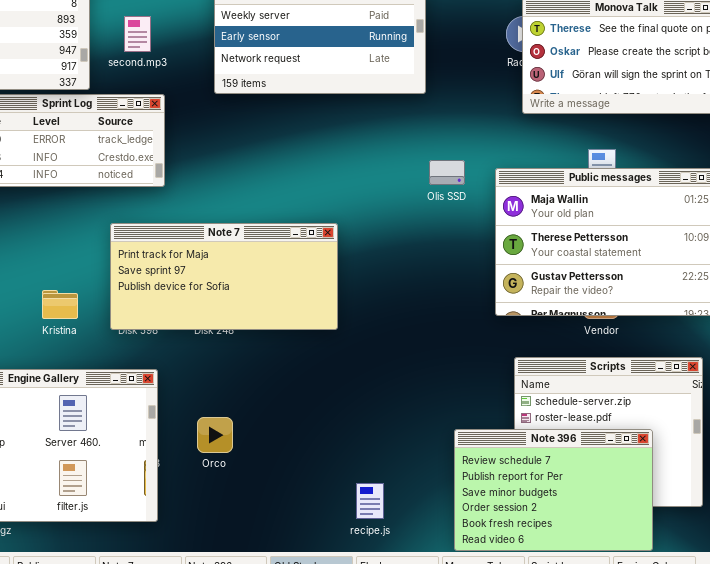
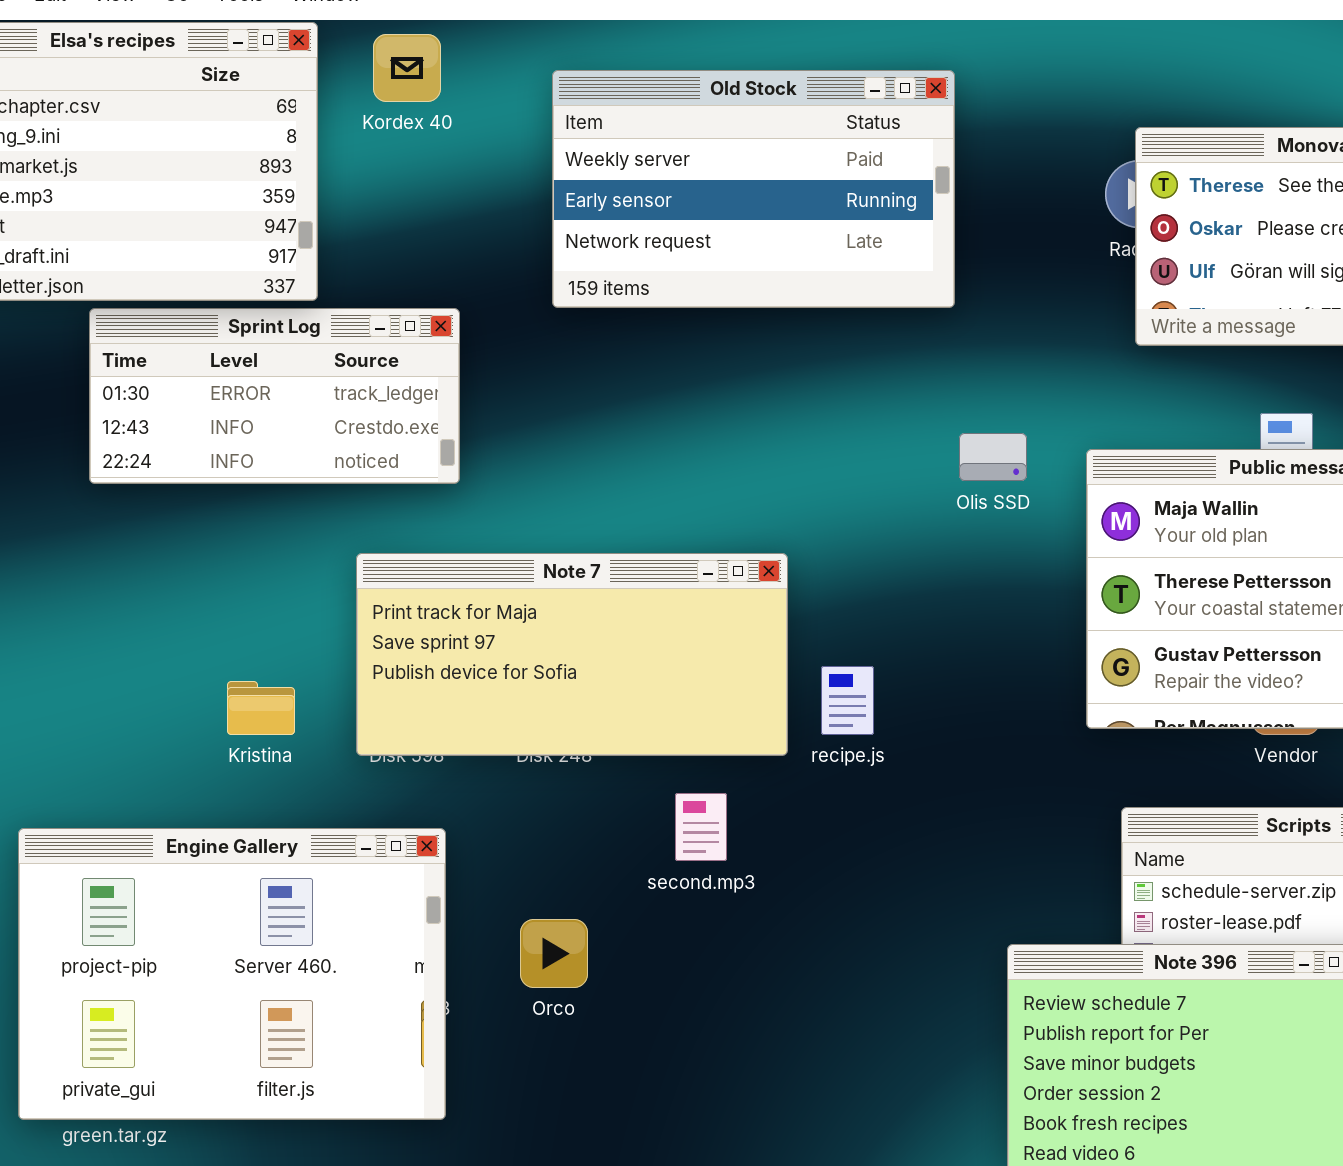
second.mp3: [124,16,151,52] -> [675,793,727,861], moved
recipe.js: [356,483,384,519] -> [821,666,874,735], moved

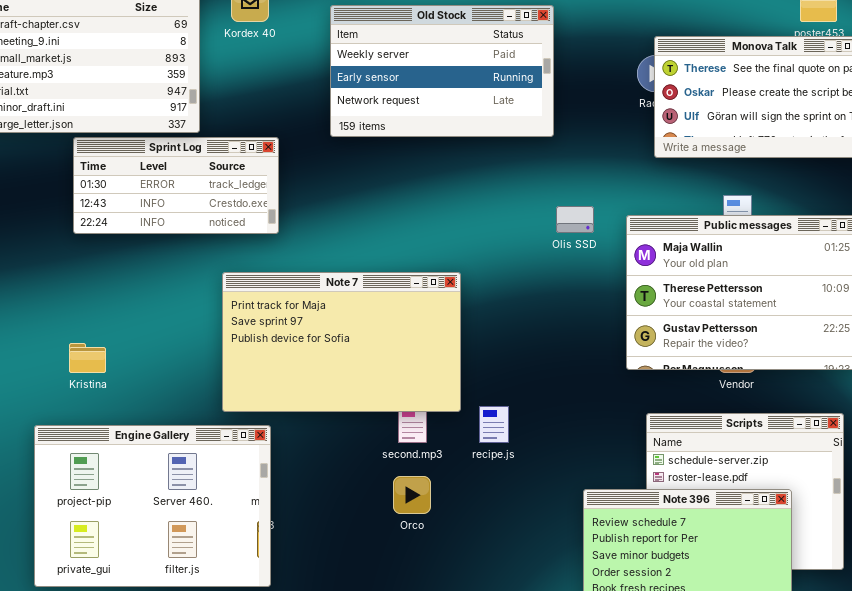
Note 7: [356,553,788,756] -> [222,272,461,412], resized
recipe.js: [821,666,874,735] -> [479,406,509,443], moved
Kristina: [227,681,295,735] -> [69,343,106,373], moved
Orco: [520,919,588,988] -> [393,476,431,514], moved

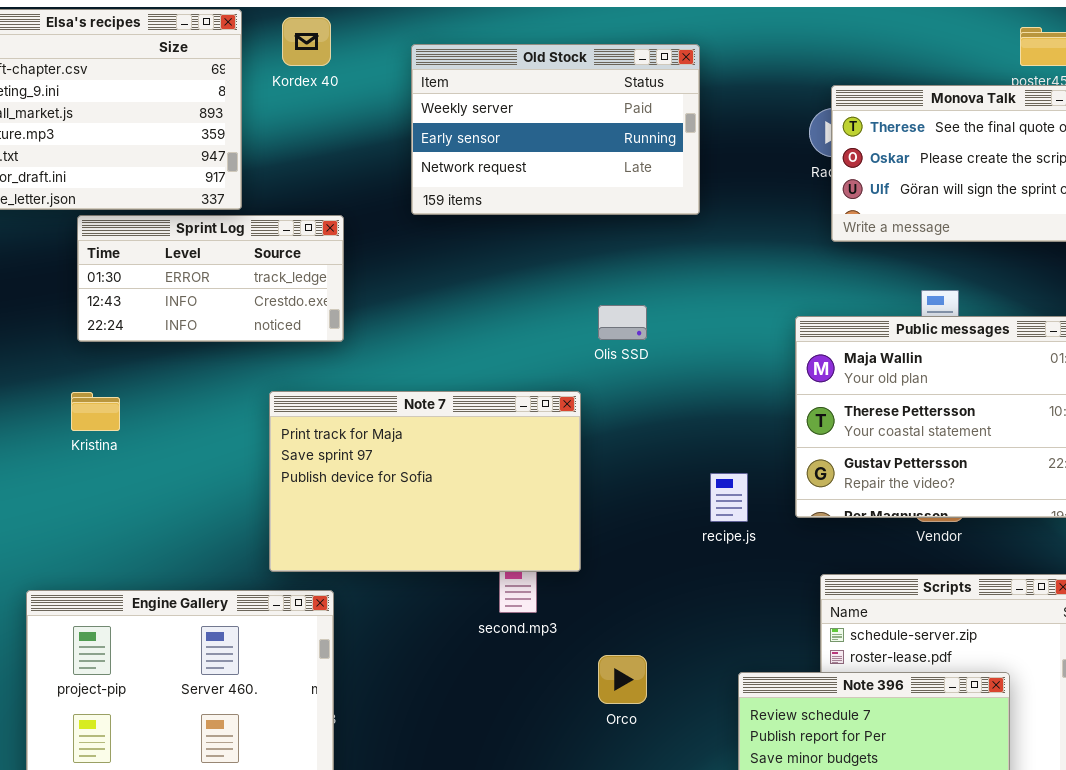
Olis SSD: [556,206,594,233] -> [598,305,647,340], moved
Kristina: [69,343,106,373] -> [71,392,120,431], moved
recipe.js: [479,406,509,443] -> [710,473,748,522], moved
Orco: [393,476,431,514] -> [598,655,647,704], moved

